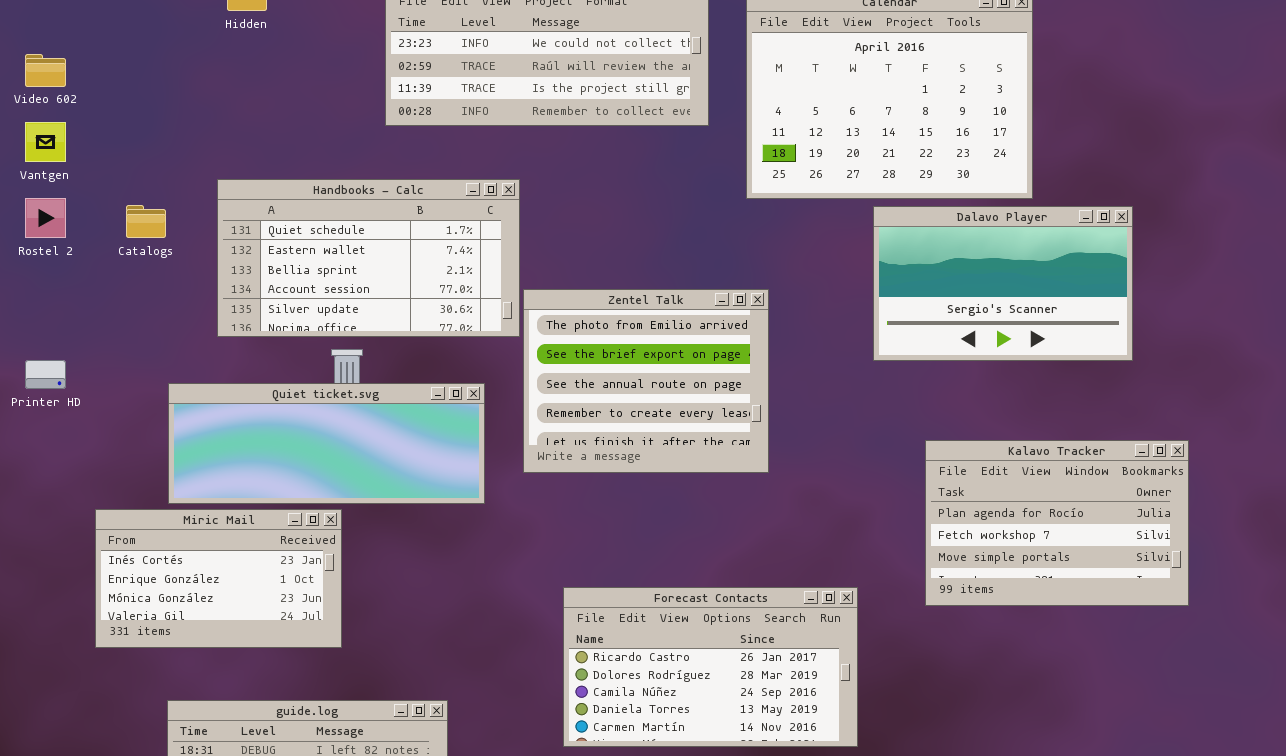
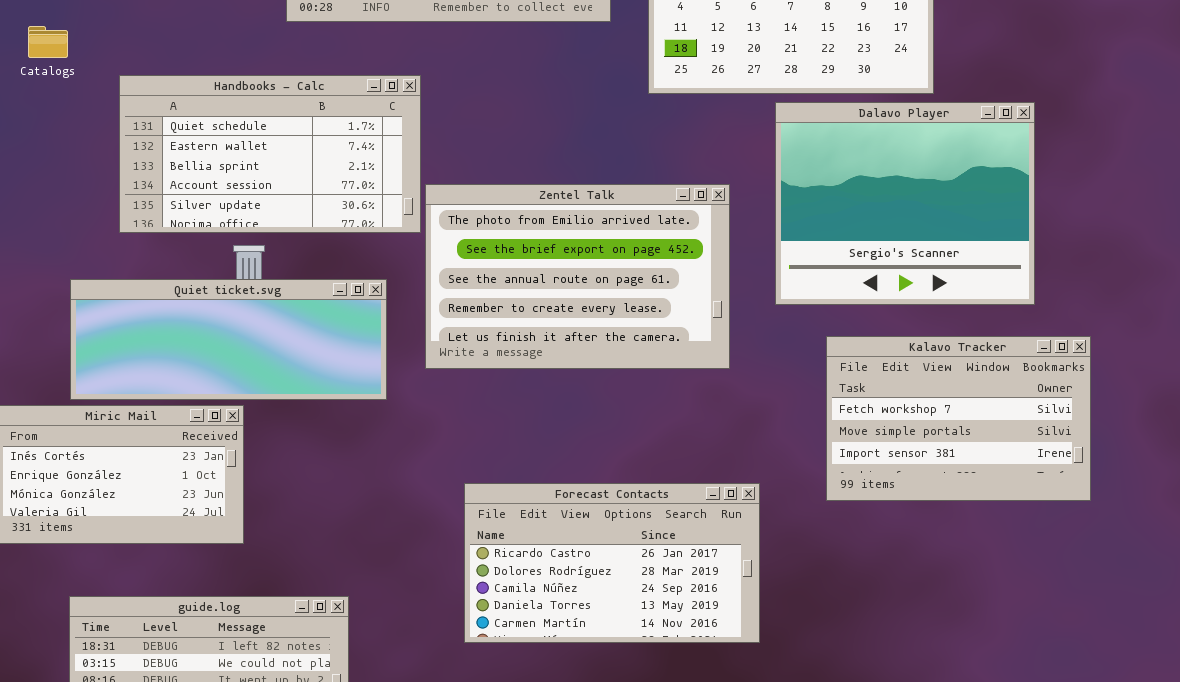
Catalogs: [126,205,166,238] -> [28,26,68,58], moved
Dalavo Player: [873,206,1133,361] -> [775,102,1035,305], resized
Zentel Talk: [523,289,769,473] -> [425,184,730,369], resized
Kalavo Tracker: [925,440,1189,606] -> [826,336,1091,501], scrolled down 1 row

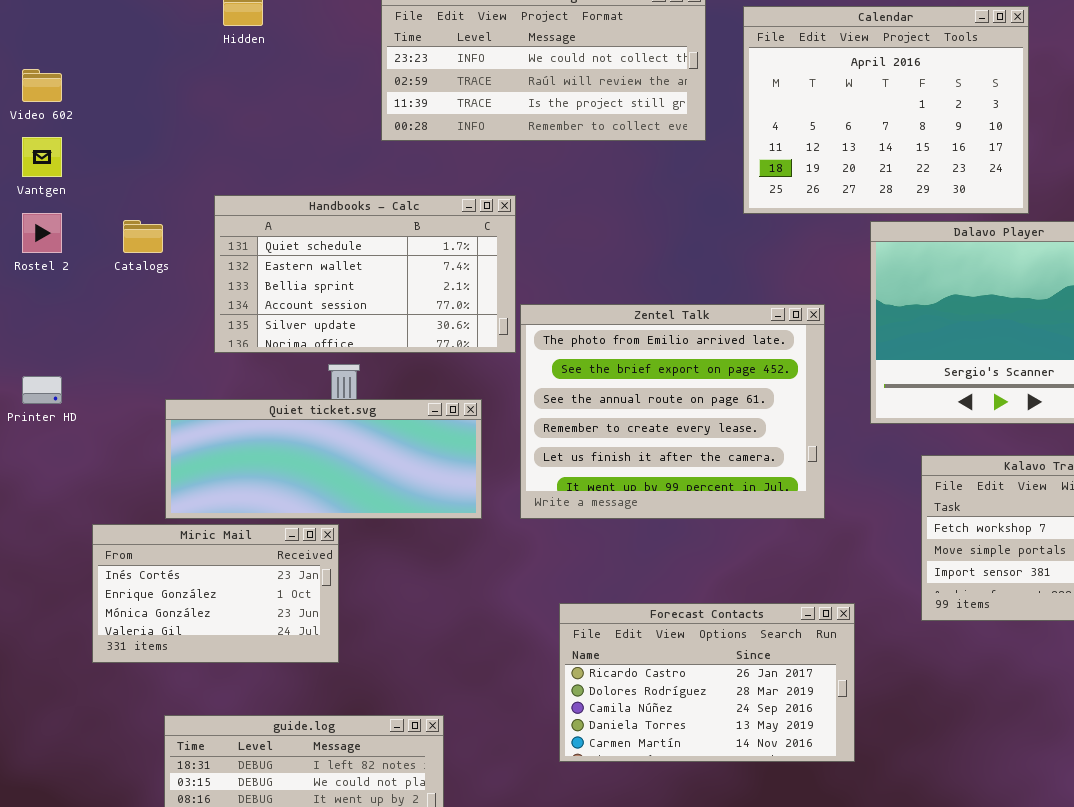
Catalogs: [28,26,68,58] -> [123,220,163,253], moved
Zentel Talk: [425,184,730,369] -> [520,304,825,519], resized

